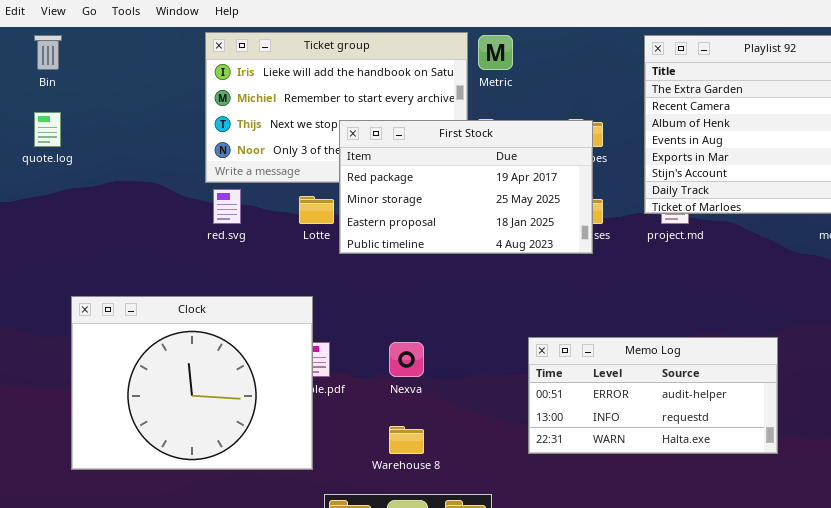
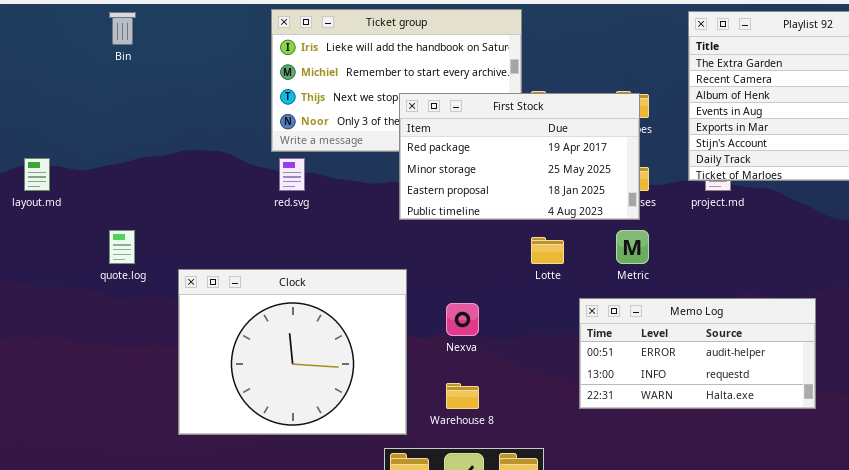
Metric: [478,35,513,70] -> [616,230,649,264], moved
quote.log: [34,112,61,147] -> [109,230,135,264], moved
Lotte: [299,196,334,224] -> [531,237,564,264], moved
Clock: [71,296,313,470] -> [178,269,407,435], moved

